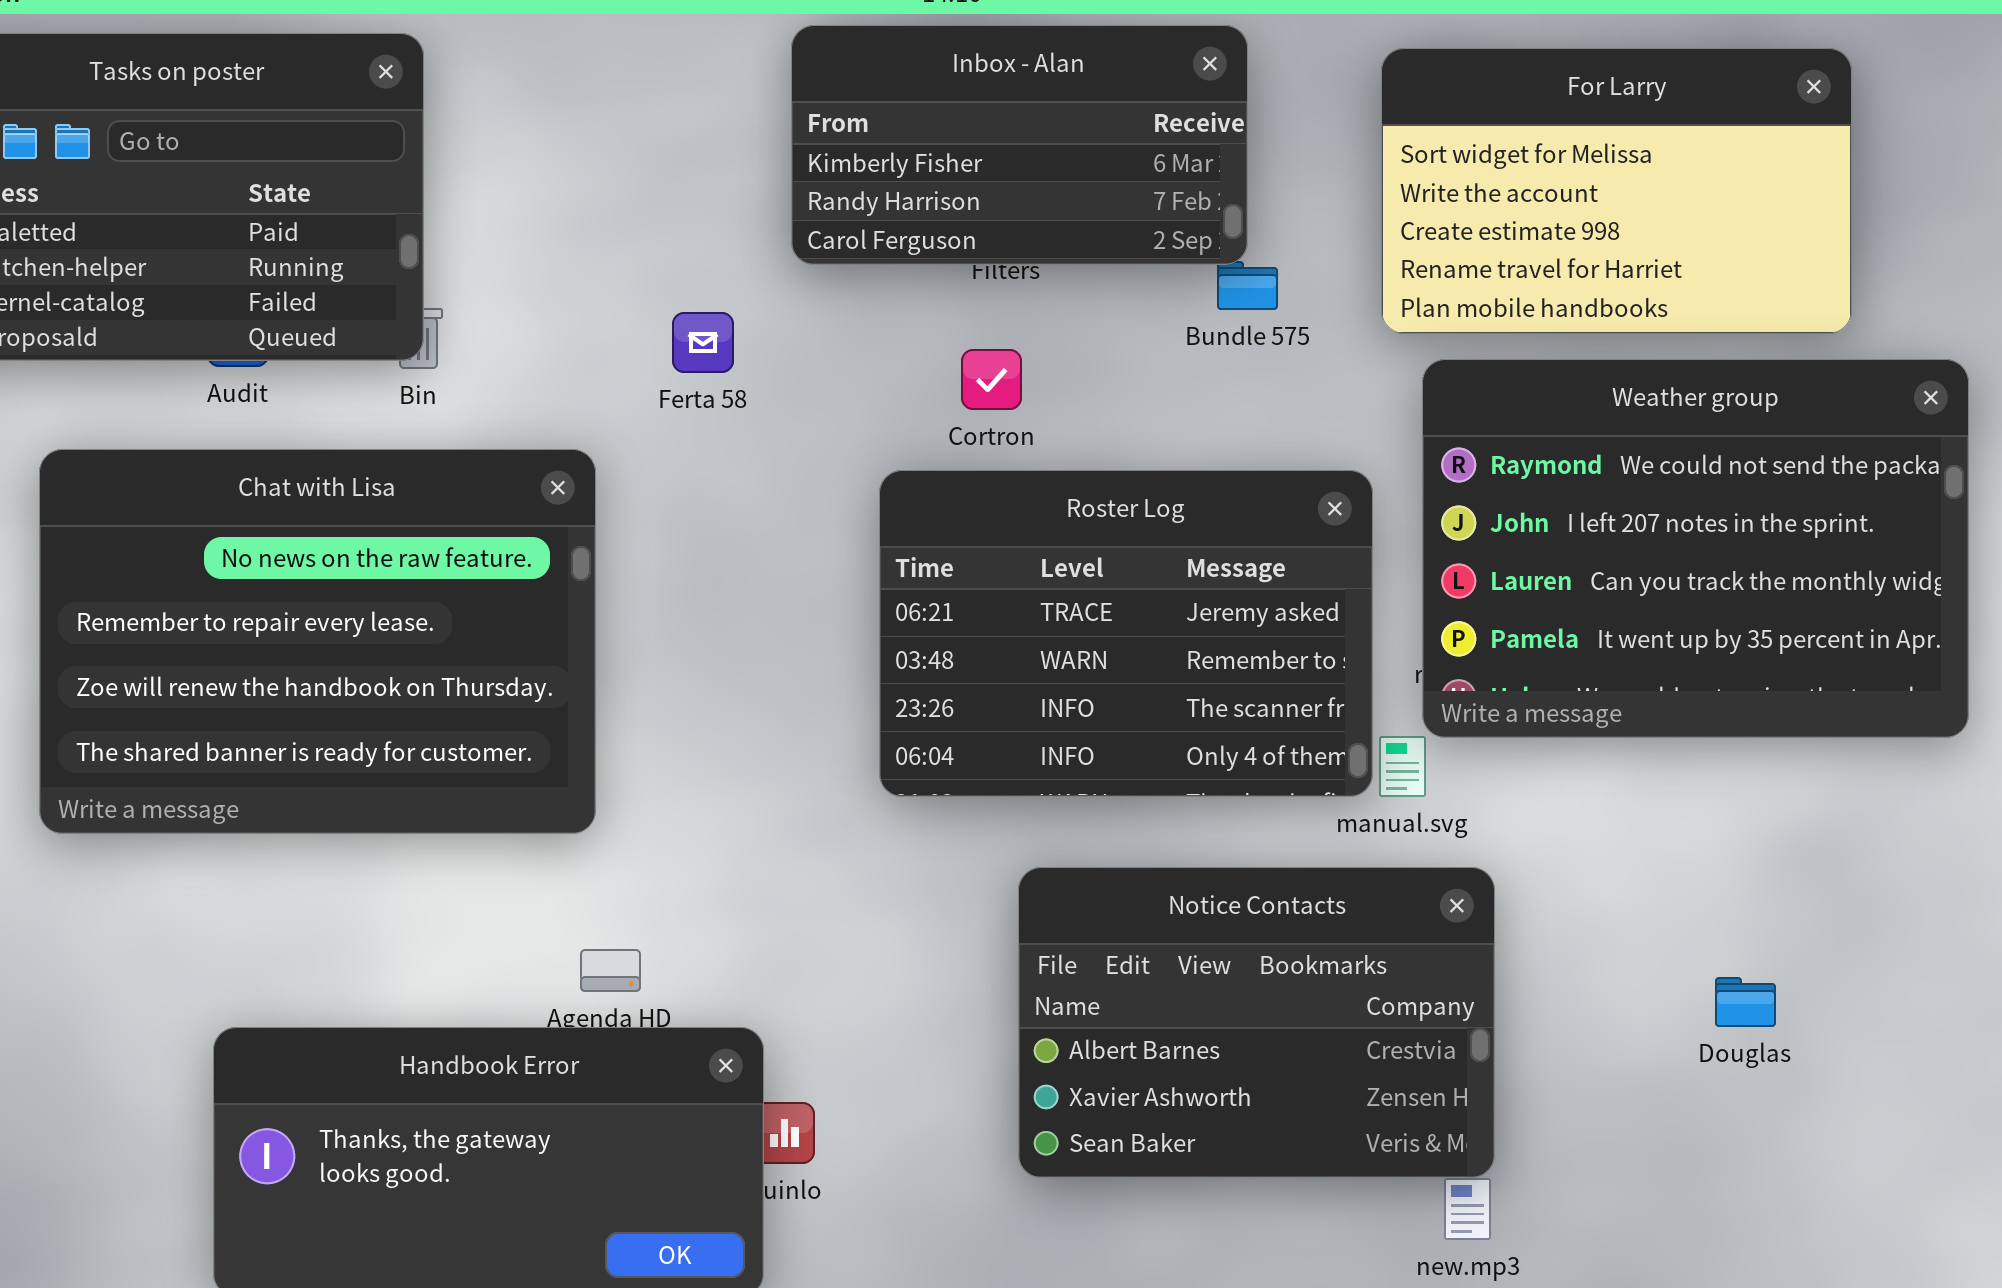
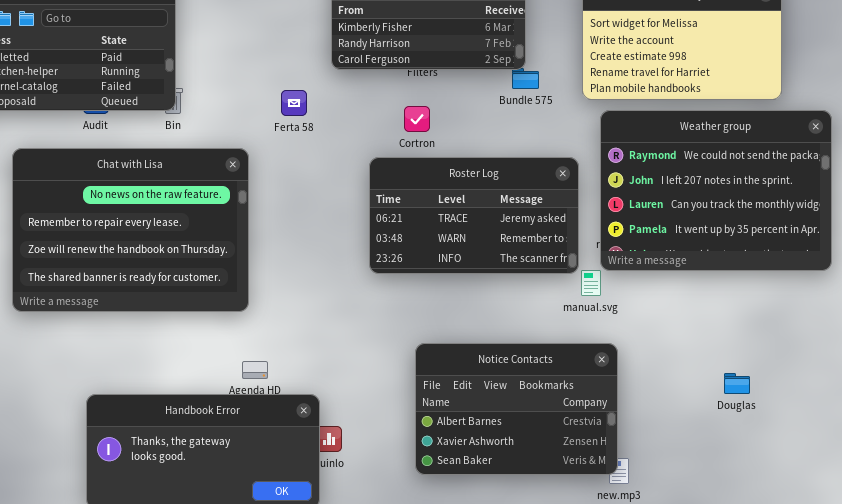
Roster Log: [879,470,1373,797] -> [369,157,579,274], resized
Notice Contacts: [1018,867,1495,1178] -> [415,343,618,475], moved

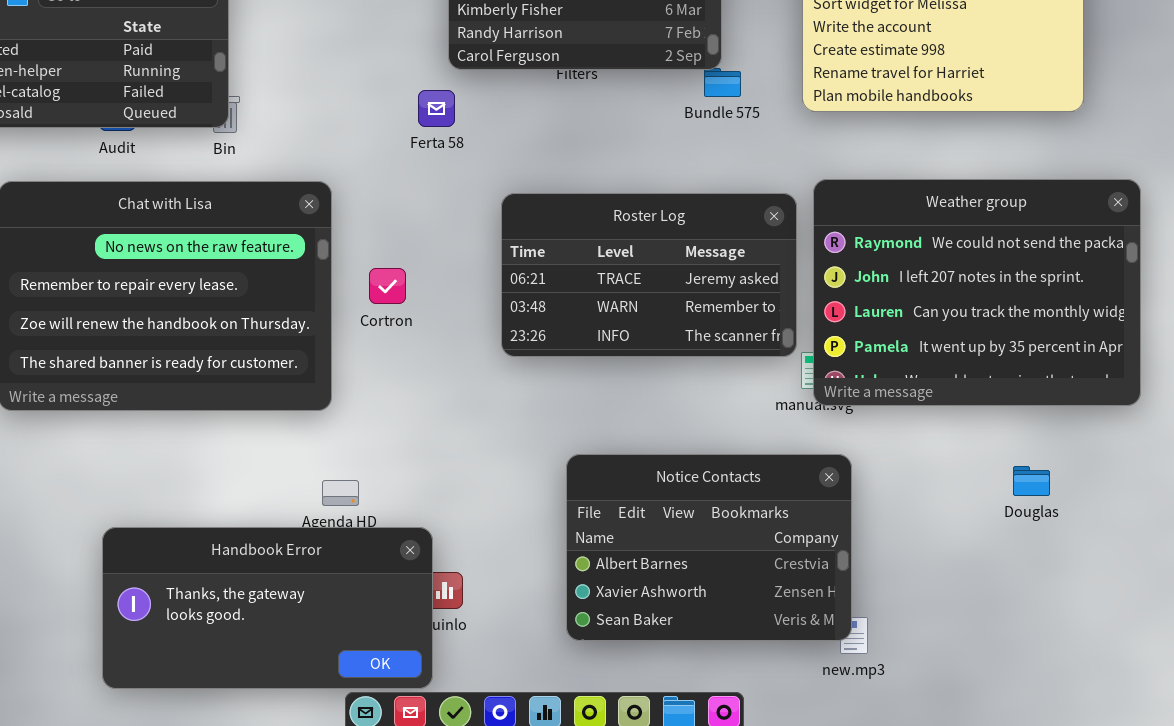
Ferta 58: [281,90,307,116] -> [418,90,455,127], moved
Cortron: [404,106,430,132] -> [369,268,406,304], moved
Weather group: [600,110,832,271] -> [813,179,1141,406], moved
Douglas: [724,373,750,394] -> [1013,466,1050,496], moved

